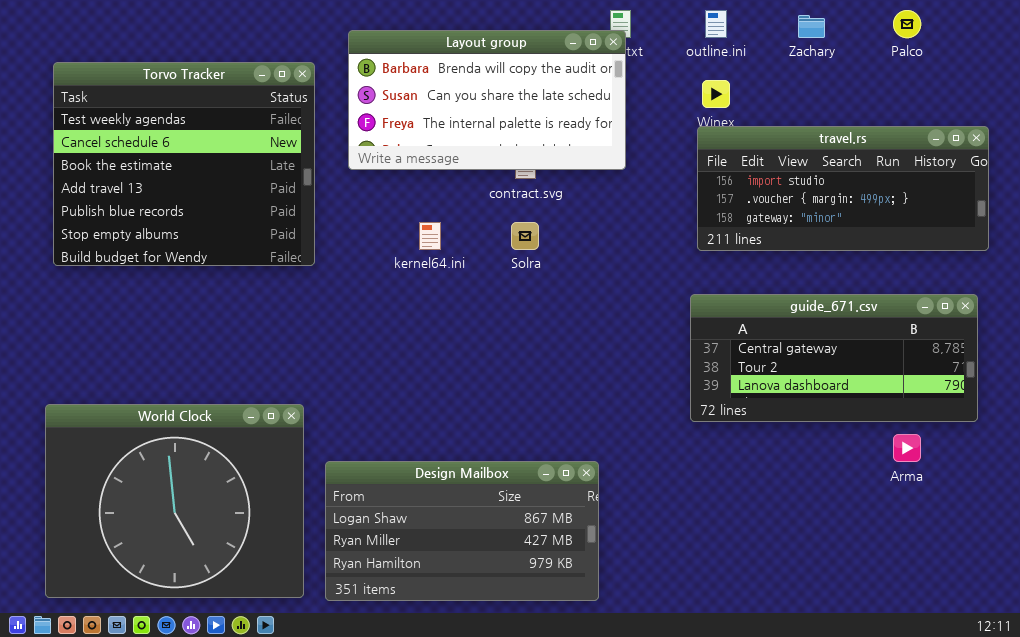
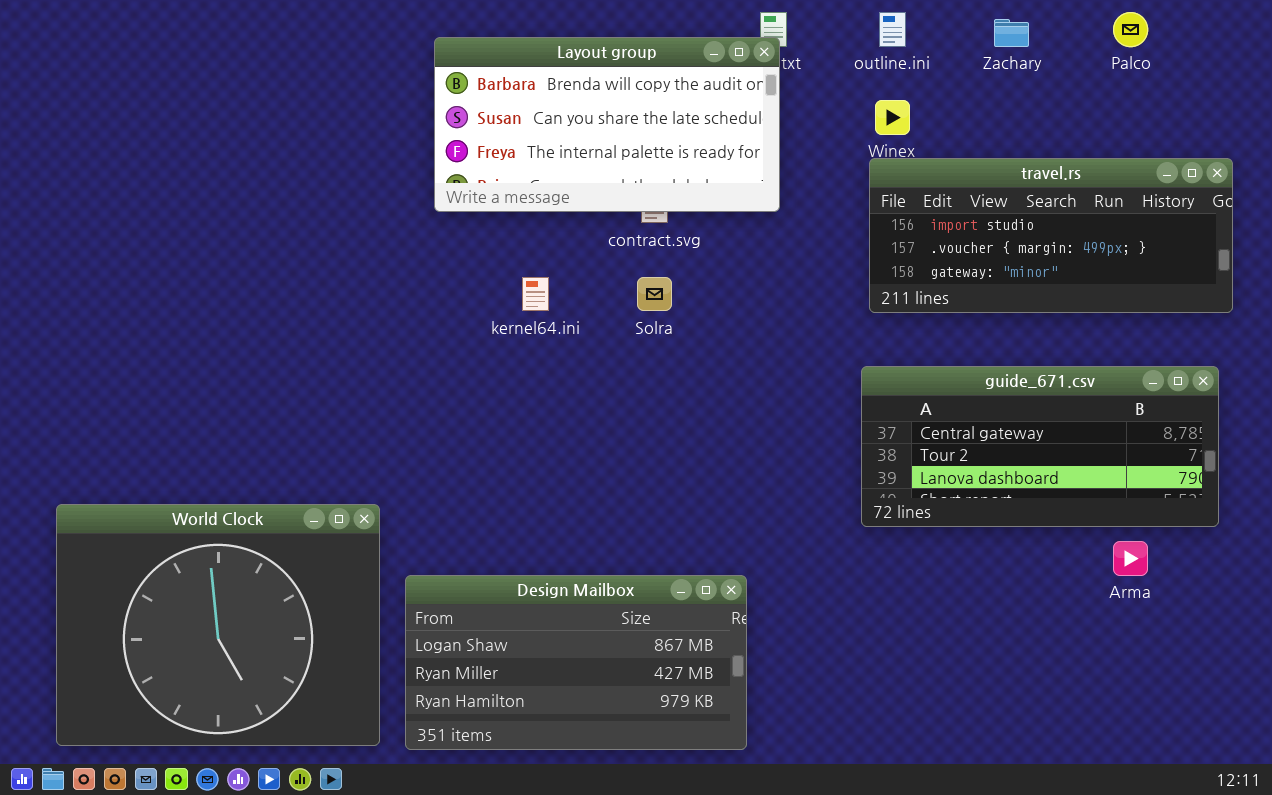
Torvo Tracker: [53,62,315,266] -> none, closed

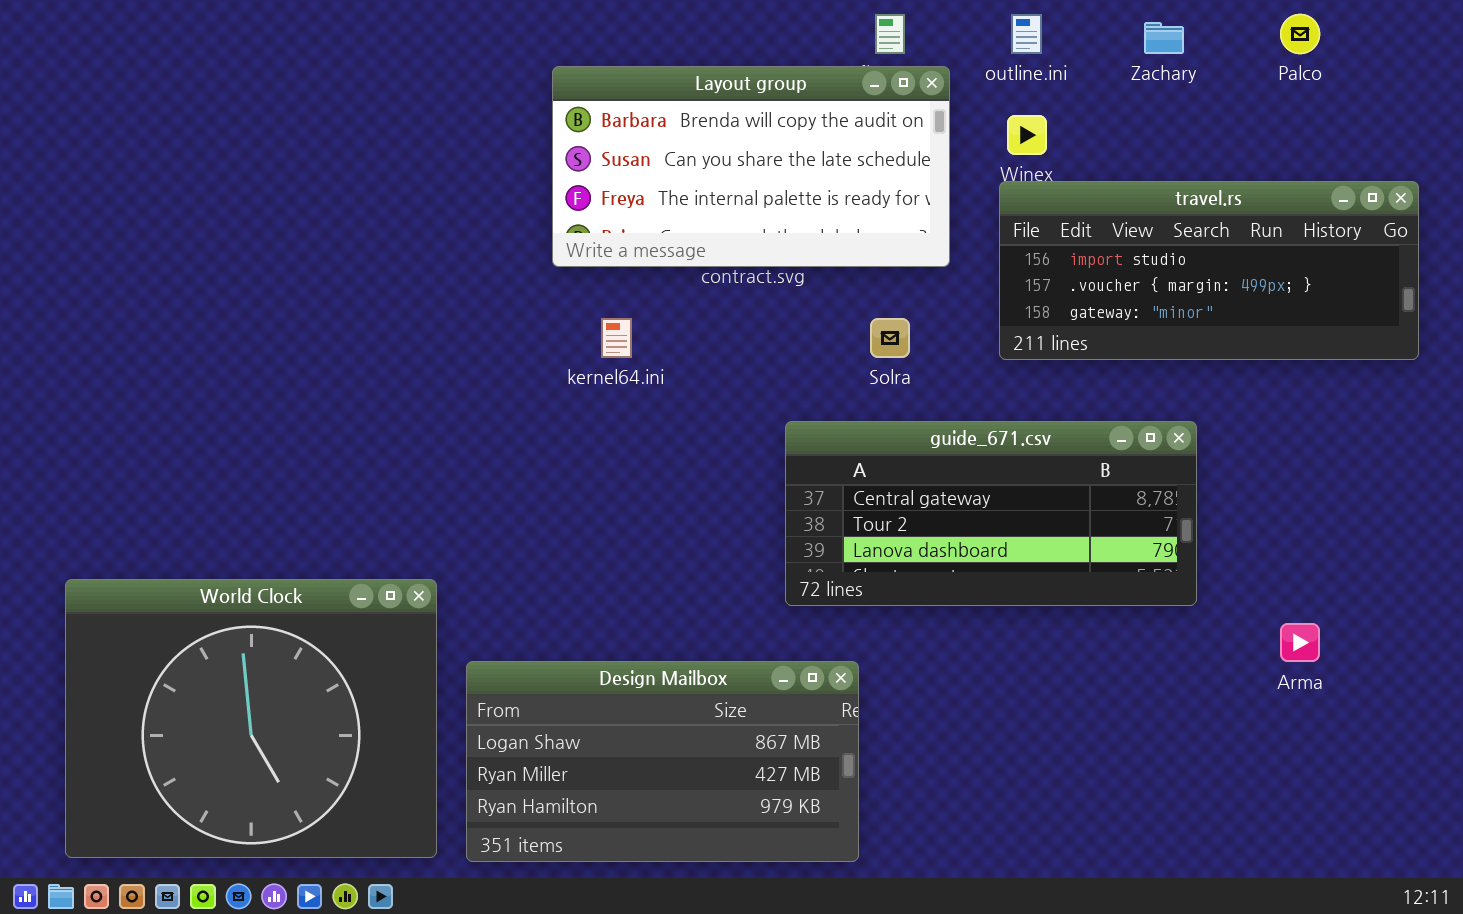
Layout group: [434,37,780,212] -> [552,66,950,267], moved
Solra: [637,277,672,311] -> [870,318,910,358], moved
guide_671.csv: [861,366,1219,527] -> [785,421,1197,606], moved

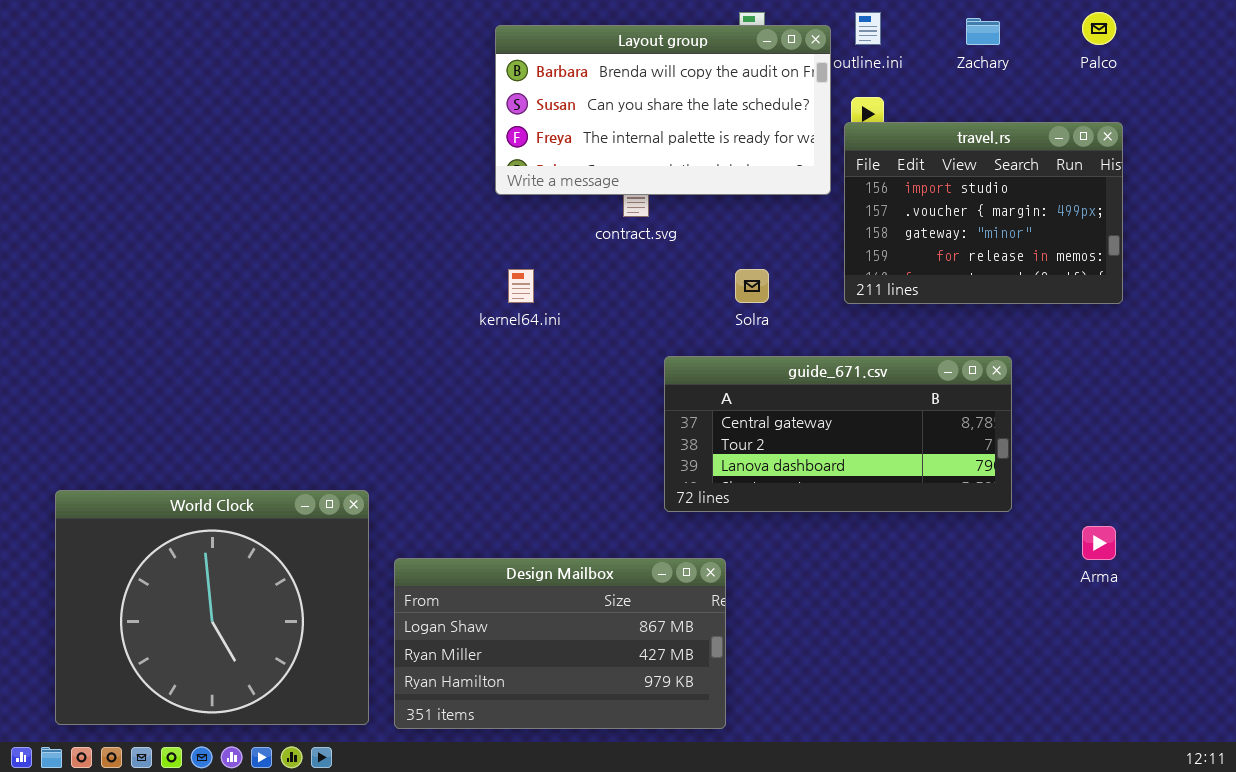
Layout group: [552,66,950,267] -> [495,25,831,195], moved
travel.rs: [999,181,1419,360] -> [844,122,1123,304], resized

